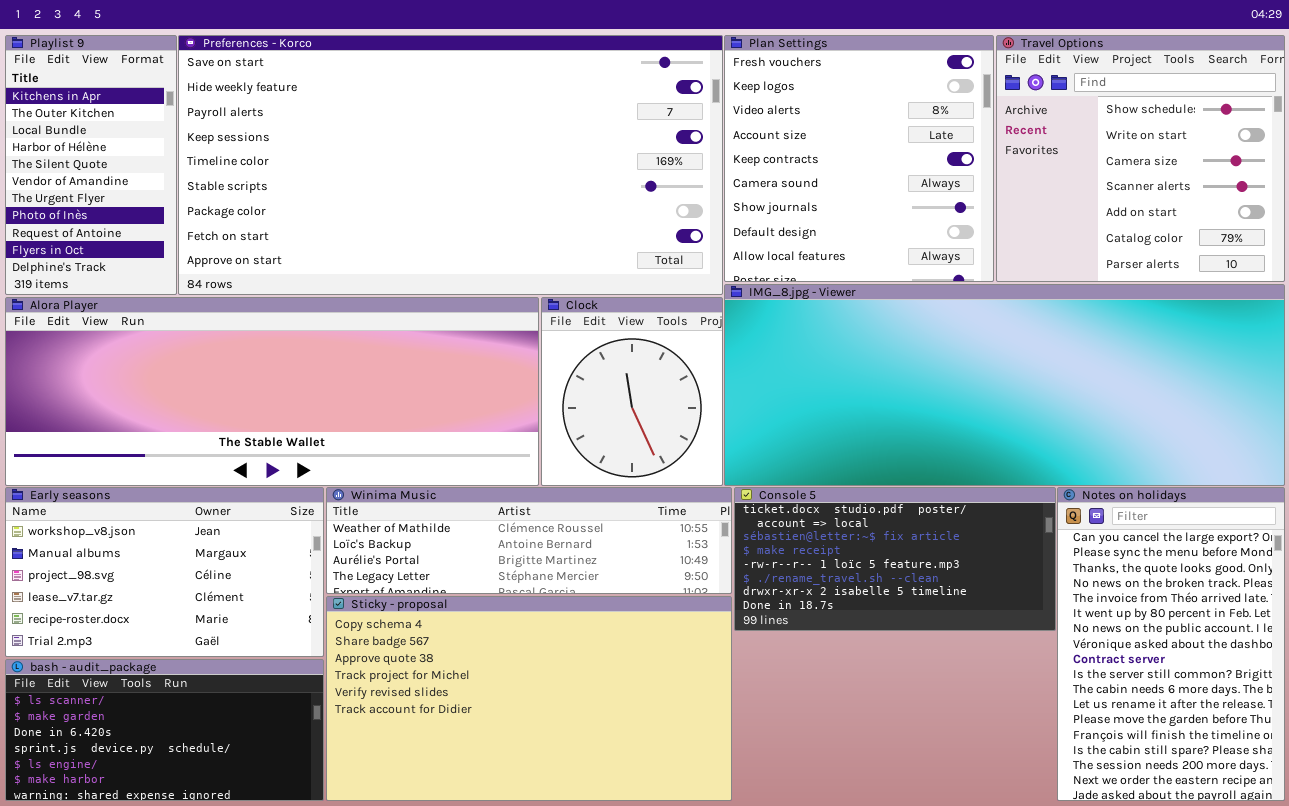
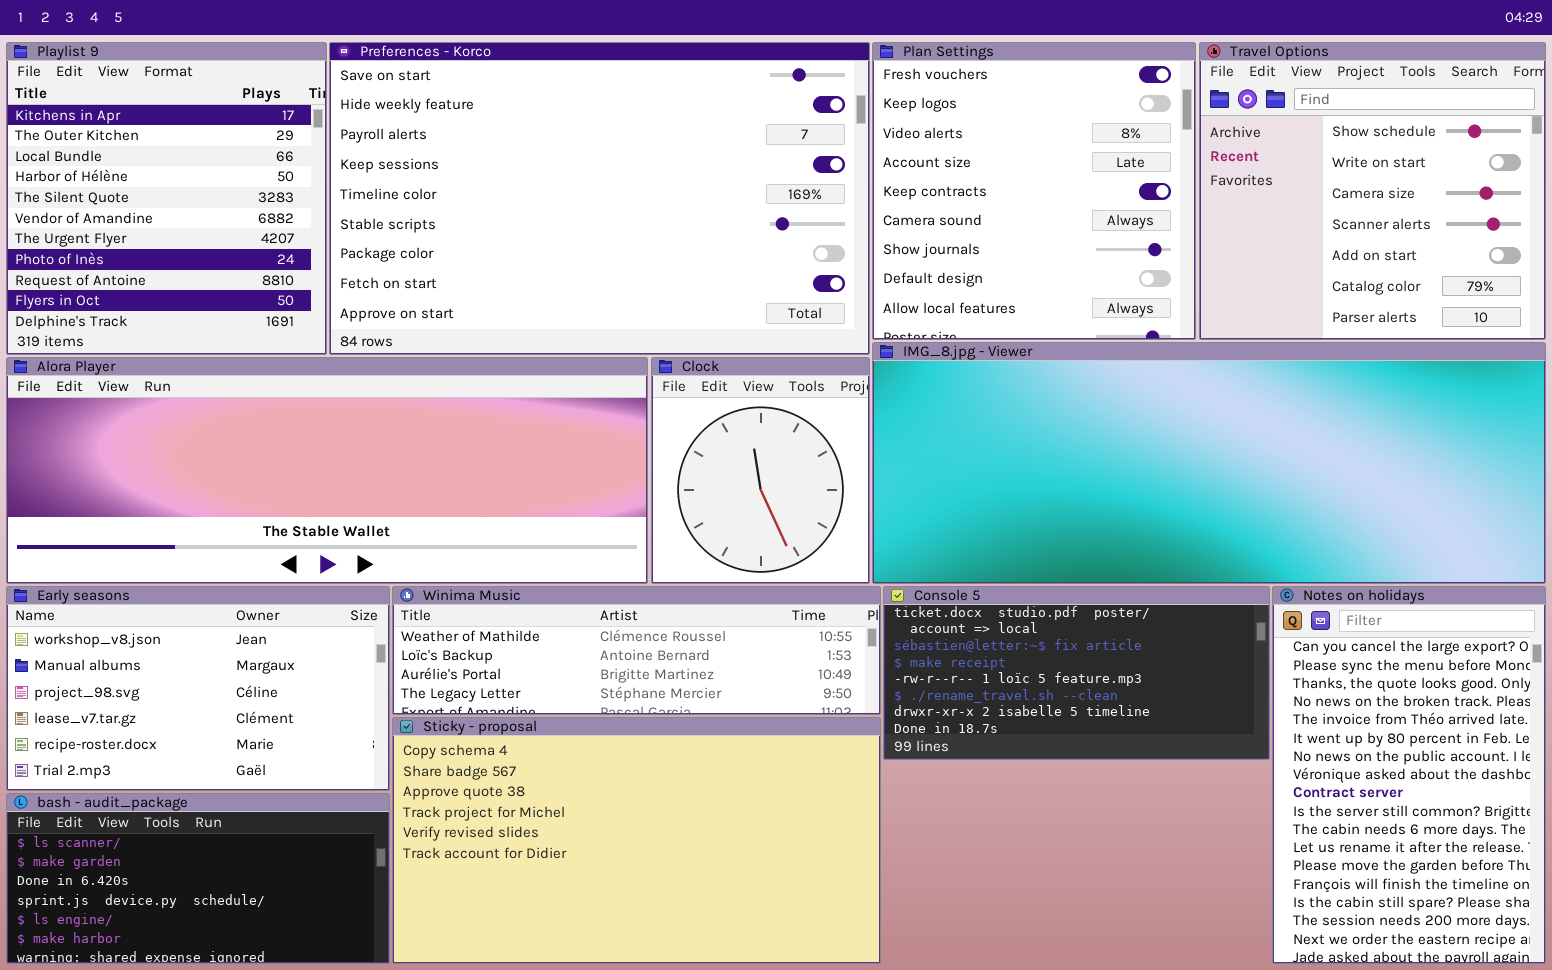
Playlist 9: [5,35,177,295] -> [6,42,327,355], resized
Preferences - Korco: [178,35,723,295] -> [329,42,870,355], resized

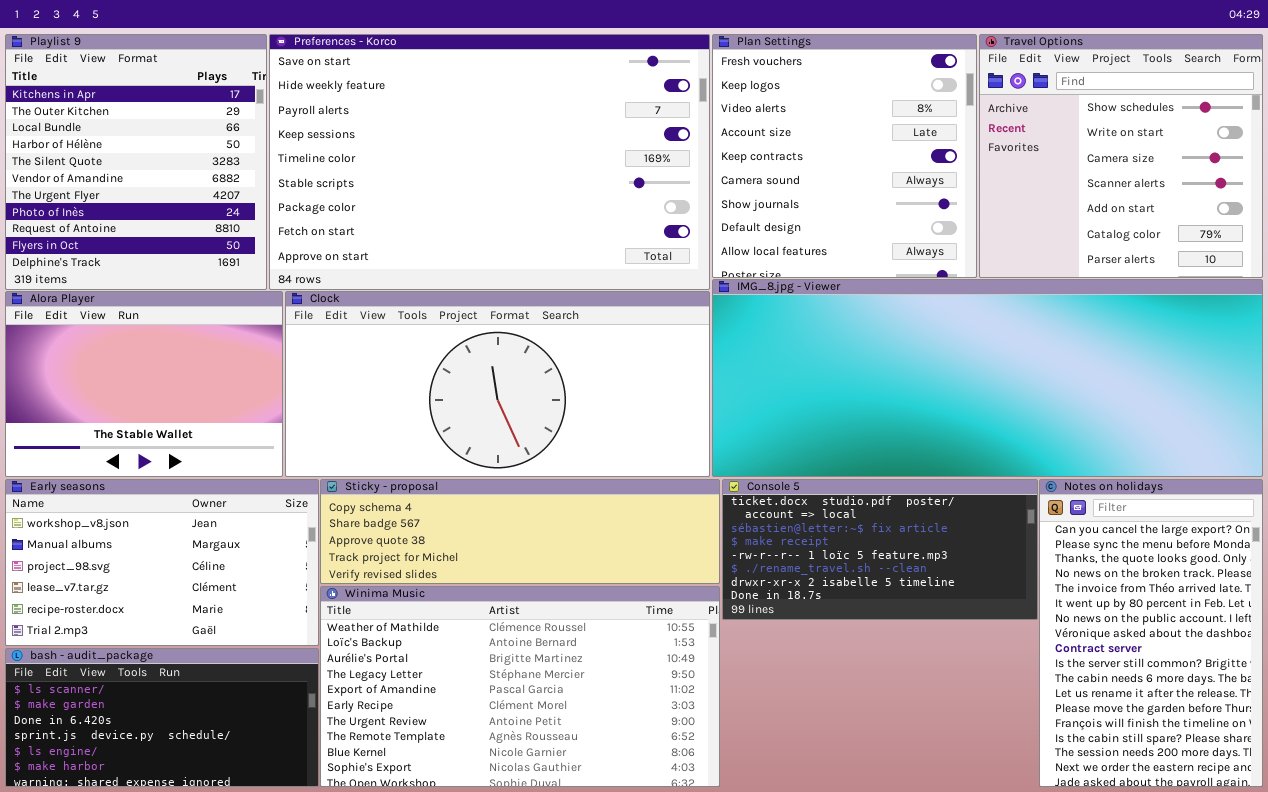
Alora Player: [6,357,648,584] -> [5,291,283,477], resized
Clock: [651,357,870,584] -> [285,291,710,477], resized
Winima Music: [392,586,881,715] -> [320,586,720,787], moved, resized
Sticky - proposal: [392,717,881,964] -> [320,479,720,584], moved, resized

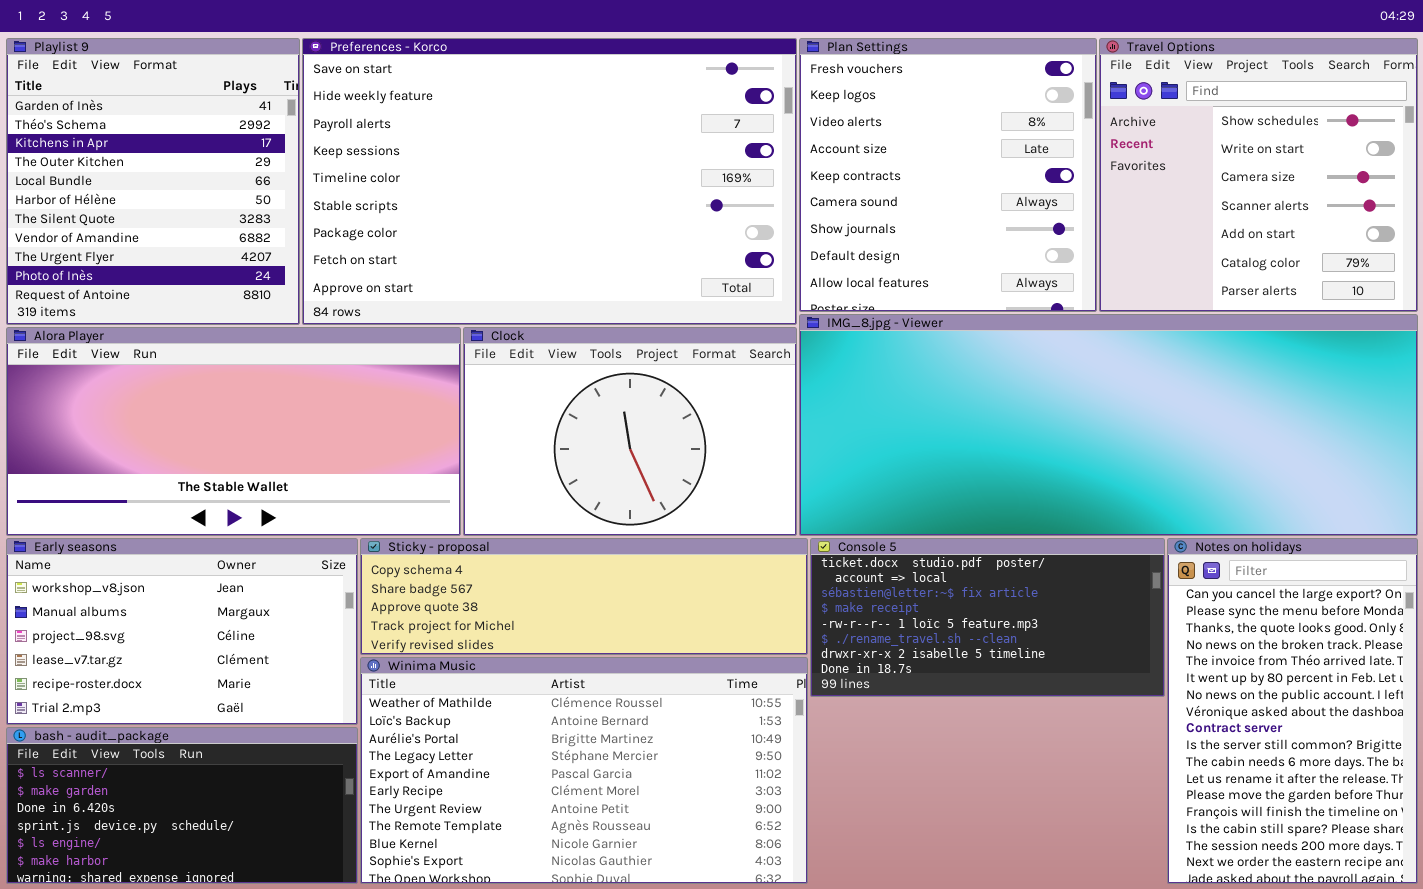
Playlist 9: [5,34,267,290] -> [6,38,300,325], scrolled up 2 rows
Alora Player: [5,291,283,477] -> [6,327,461,536], resized
Clock: [285,291,710,477] -> [463,327,797,536], resized

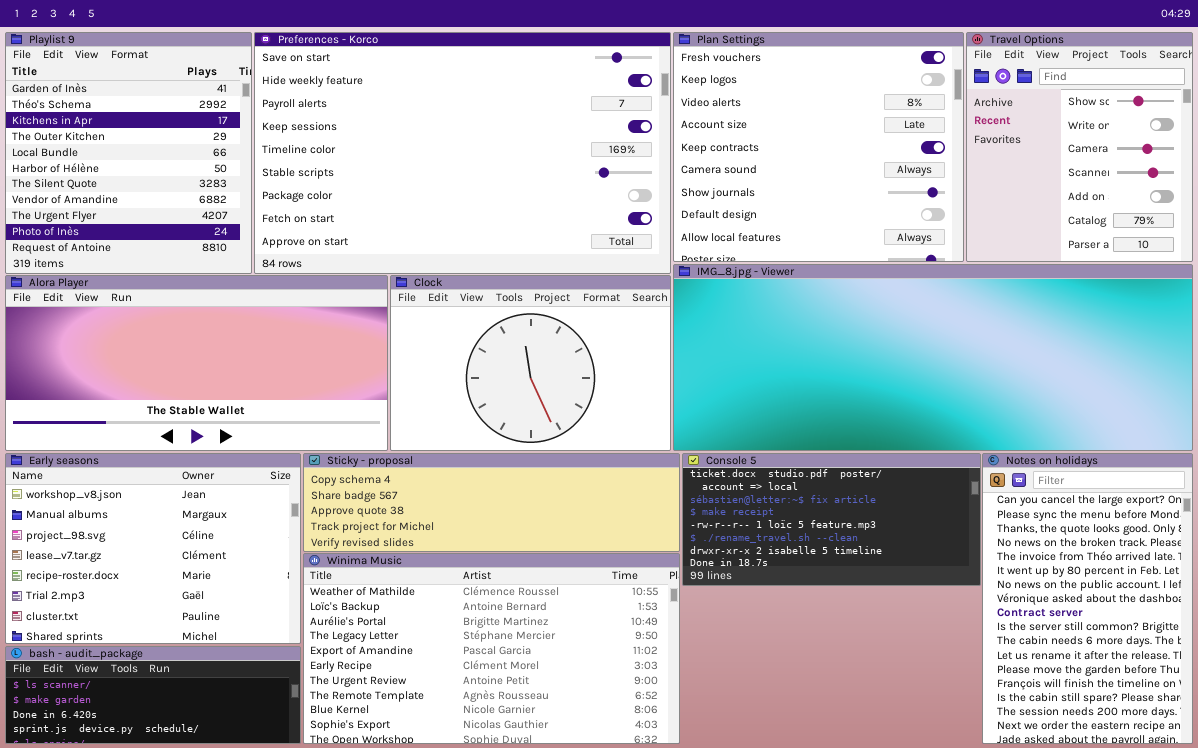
Plan Settings: [799,38,1097,312] -> [673,32,964,262], resized
Travel Options: [1099,38,1418,312] -> [966,32,1193,262], resized
Early seasons: [6,538,358,725] -> [5,453,301,644], resized
bash - audit_package: [6,727,358,884] -> [5,646,301,744], resized

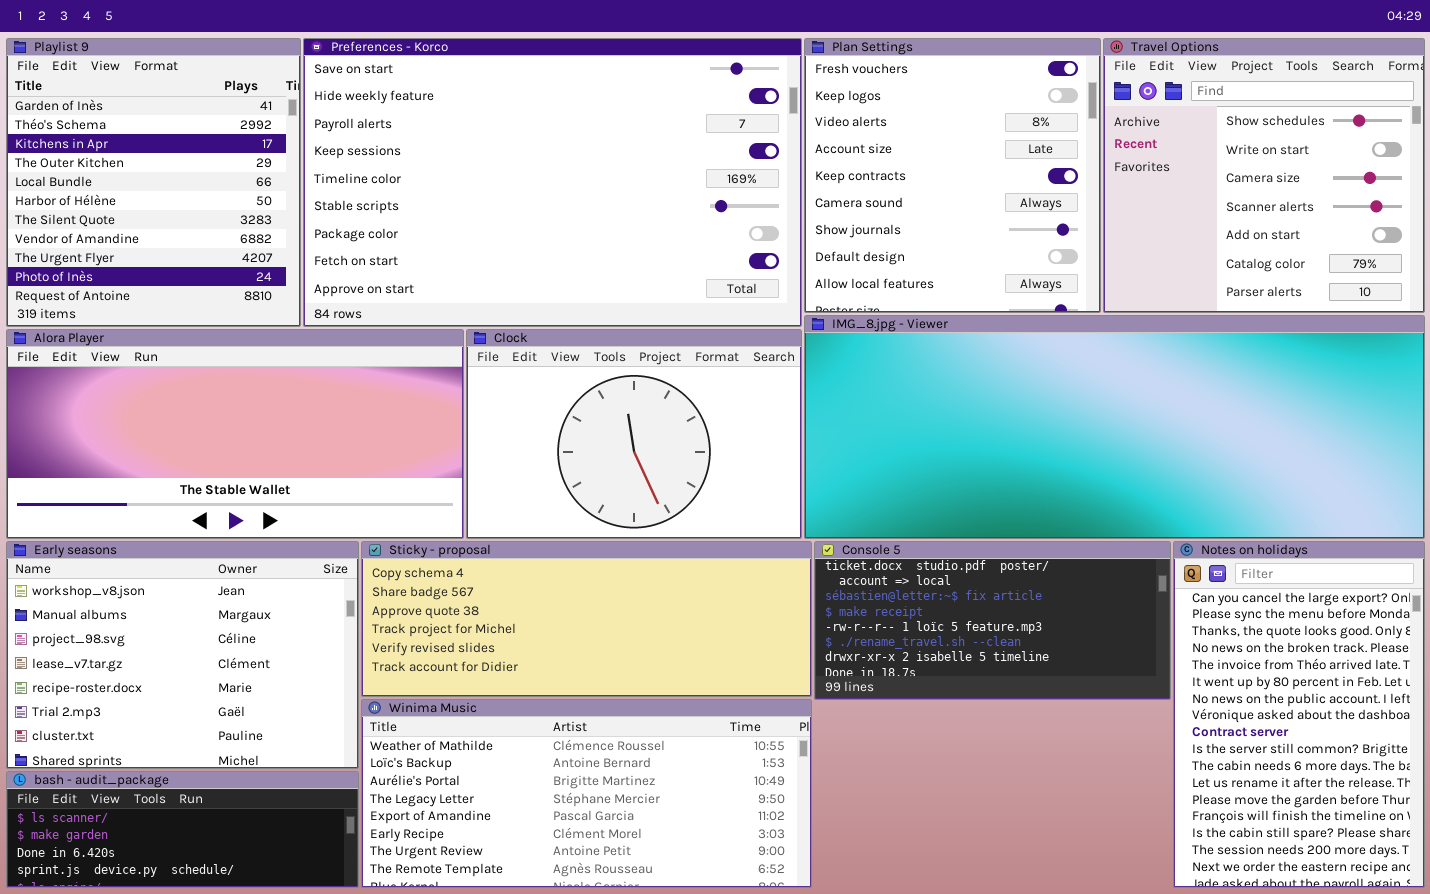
Plan Settings: [673,32,964,262] -> [804,38,1101,313], resized
Travel Options: [966,32,1193,262] -> [1103,38,1425,313], resized
Sticky - proposal: [303,453,680,552] -> [361,541,812,697], resized
Winima Music: [303,553,680,744] -> [361,699,812,888], resized

